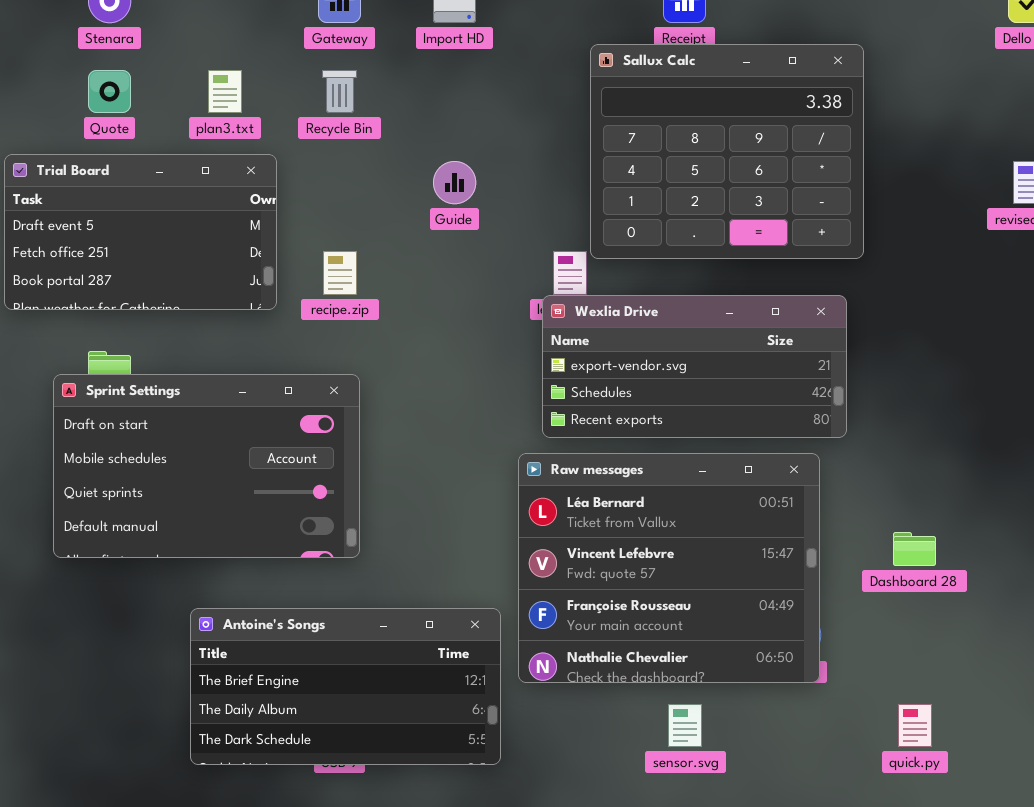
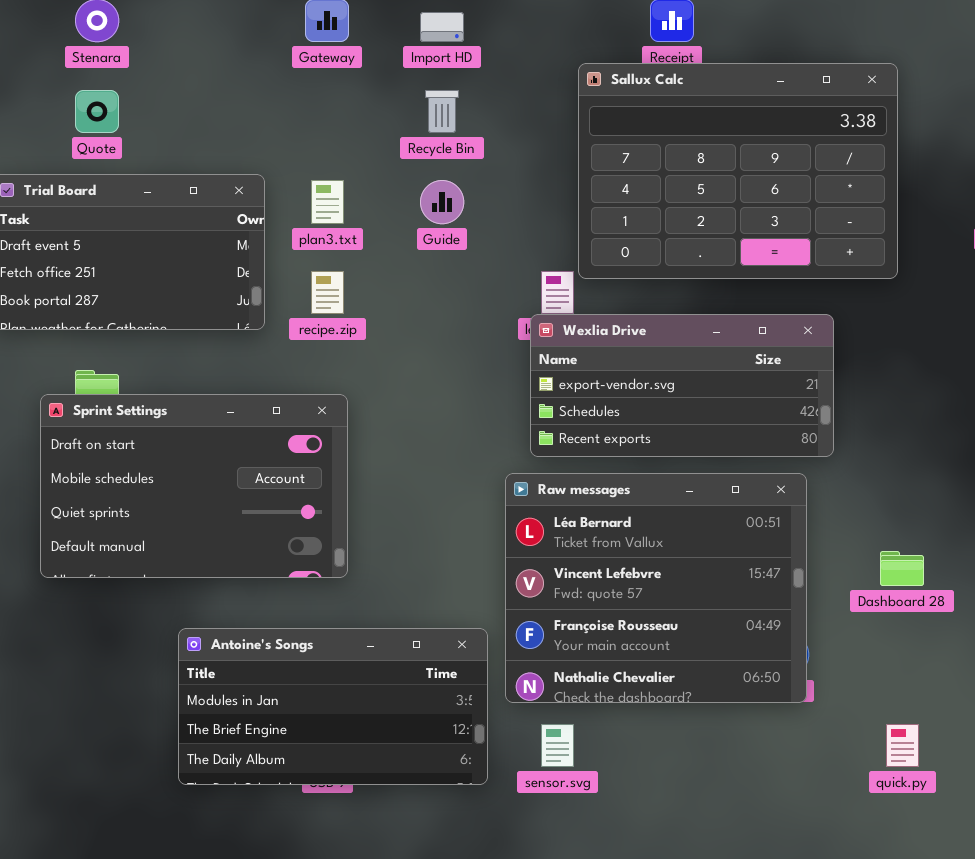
Sallux Calc: [590,44,864,259] -> [578,63,898,279], resized
plan3.txt: [208,70,242,113] -> [311,180,344,224], moved
Recycle Bin: [322,70,357,113] -> [425,90,459,133], moved
Antoine's Songs: [190,608,501,765] -> [178,628,488,785], scrolled up 1 row
sensor.svg: [668,704,702,747] -> [541,724,574,767], moved

